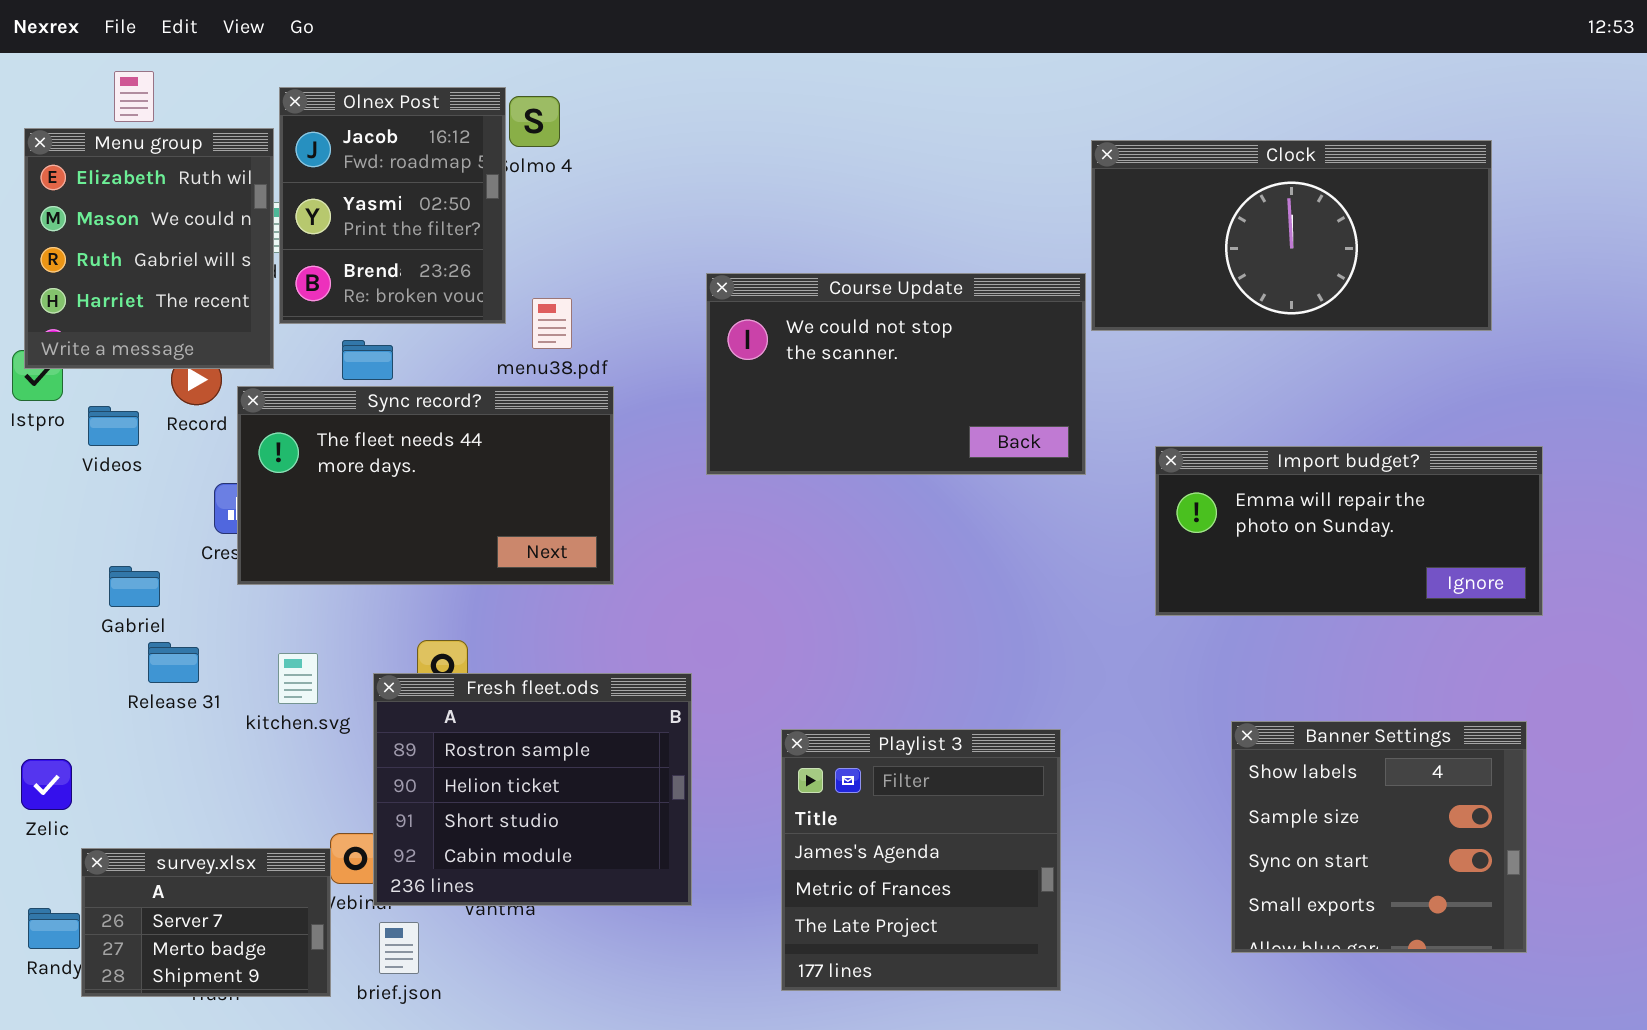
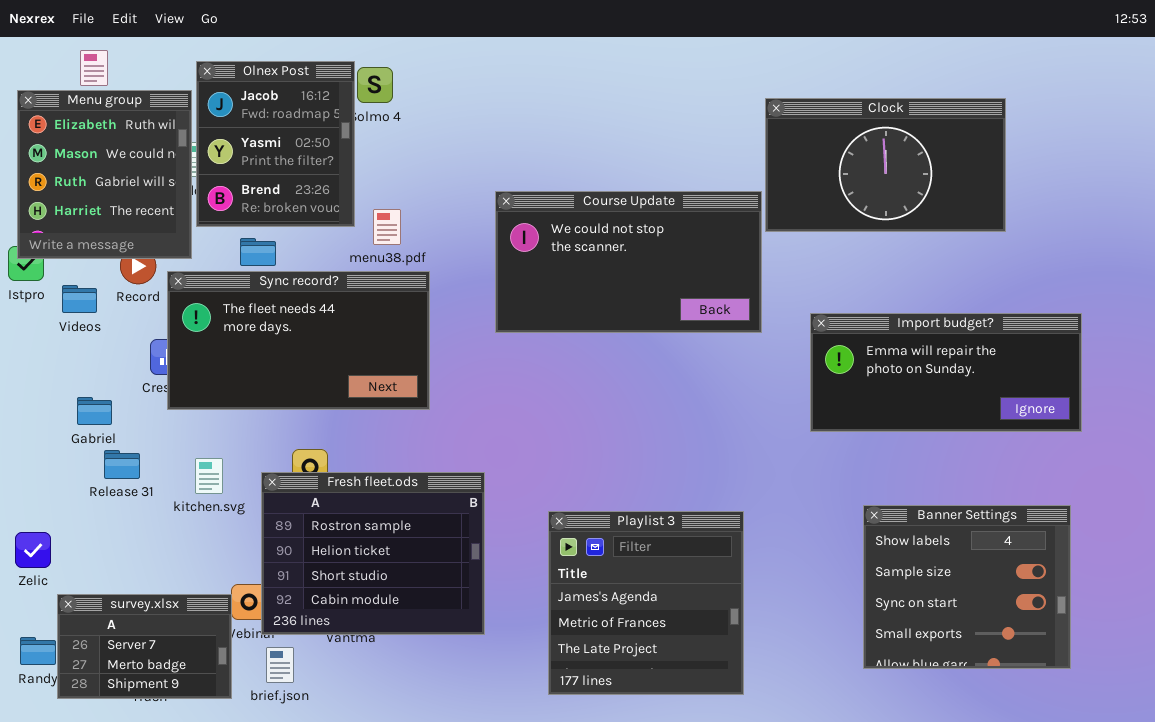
Clock: [1091,140,1492,331] -> [765,98,1006,232], resized

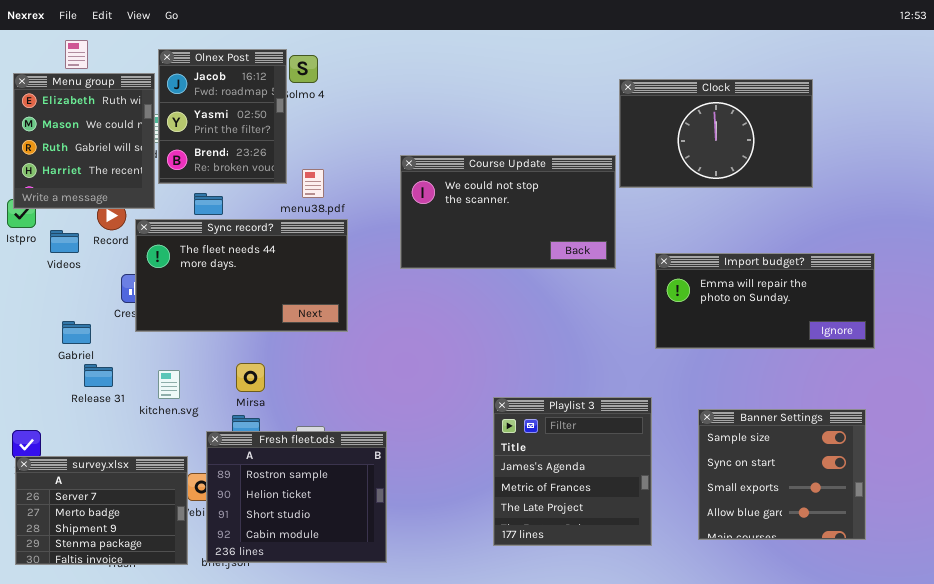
Fresh fleet.ods: [261,472,485,635] -> [206,431,387,563], moved
Banner Settings: [863,505,1071,669] -> [698,409,866,540], scrolled down 1 row
Playlist 3: [548,511,744,695] -> [493,397,652,546], moved
survey.xlsx: [57,594,232,699] -> [15,456,188,565], resized

